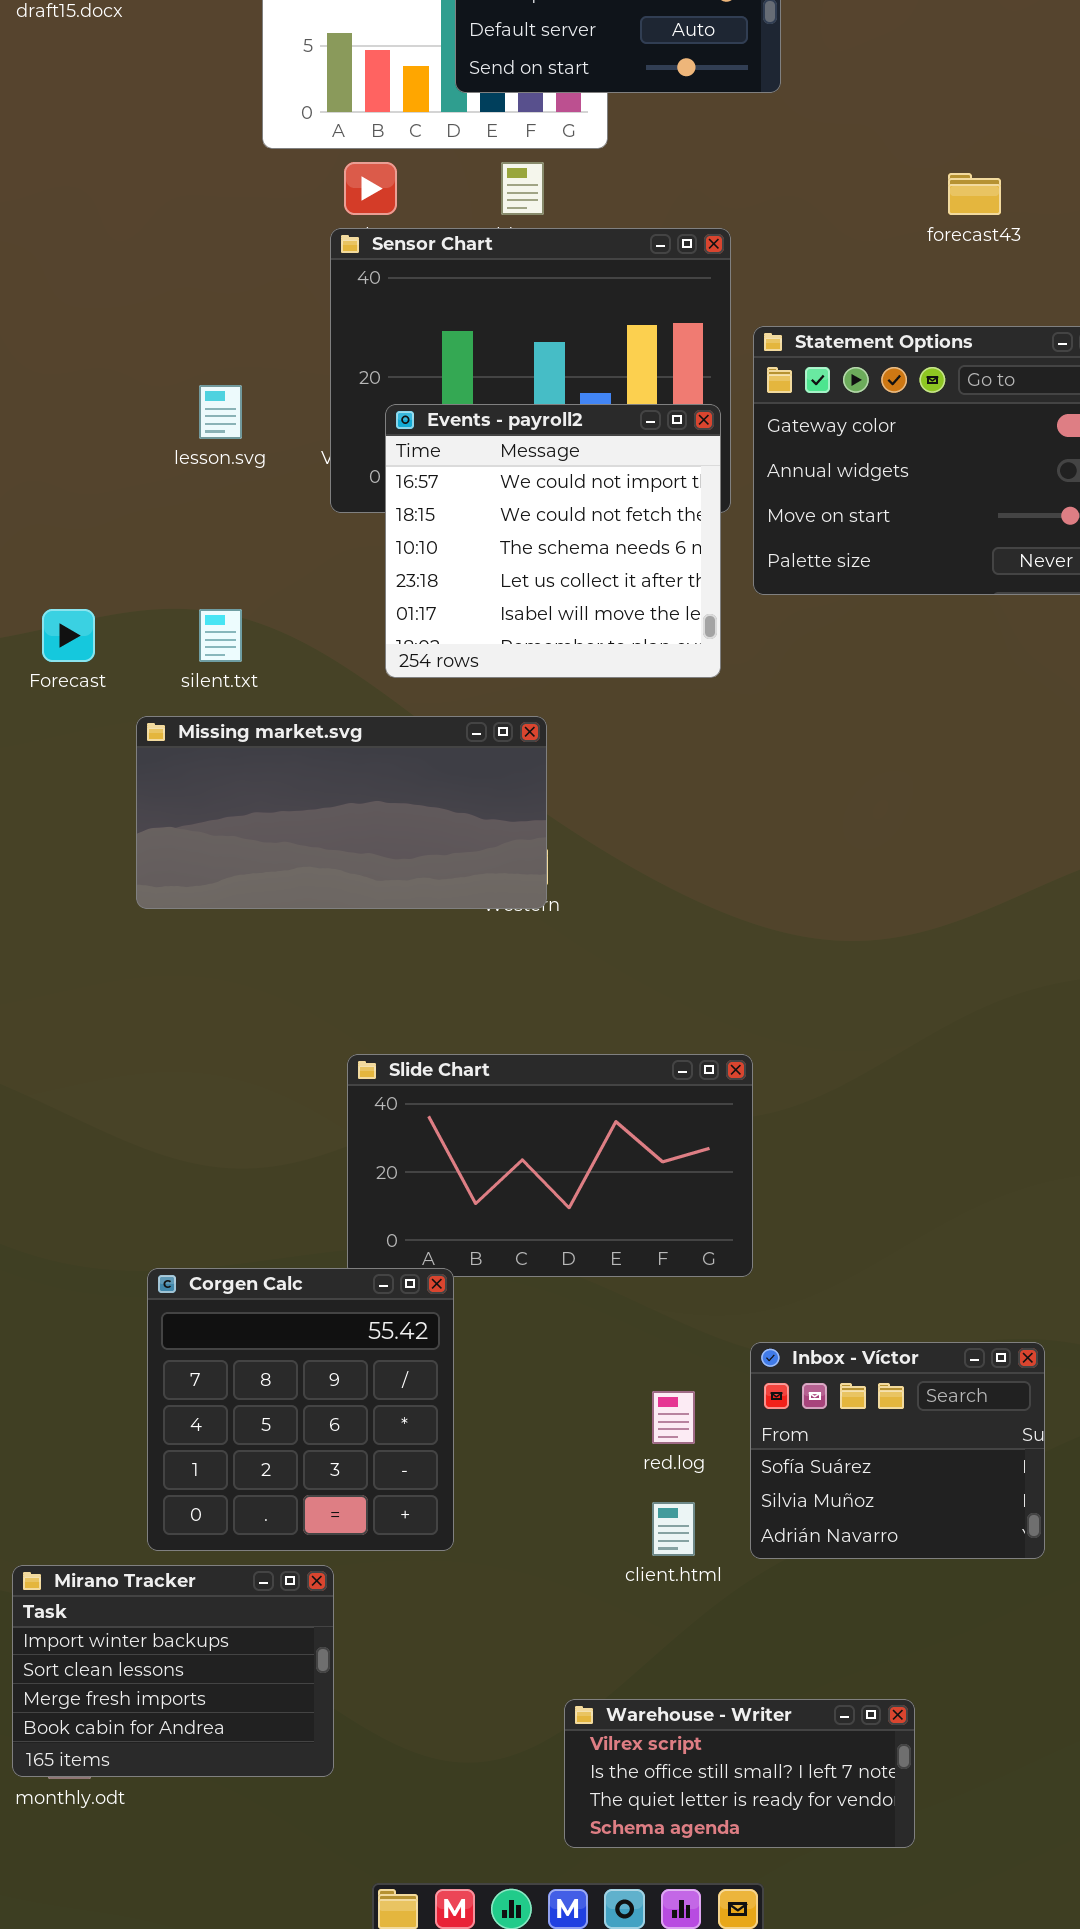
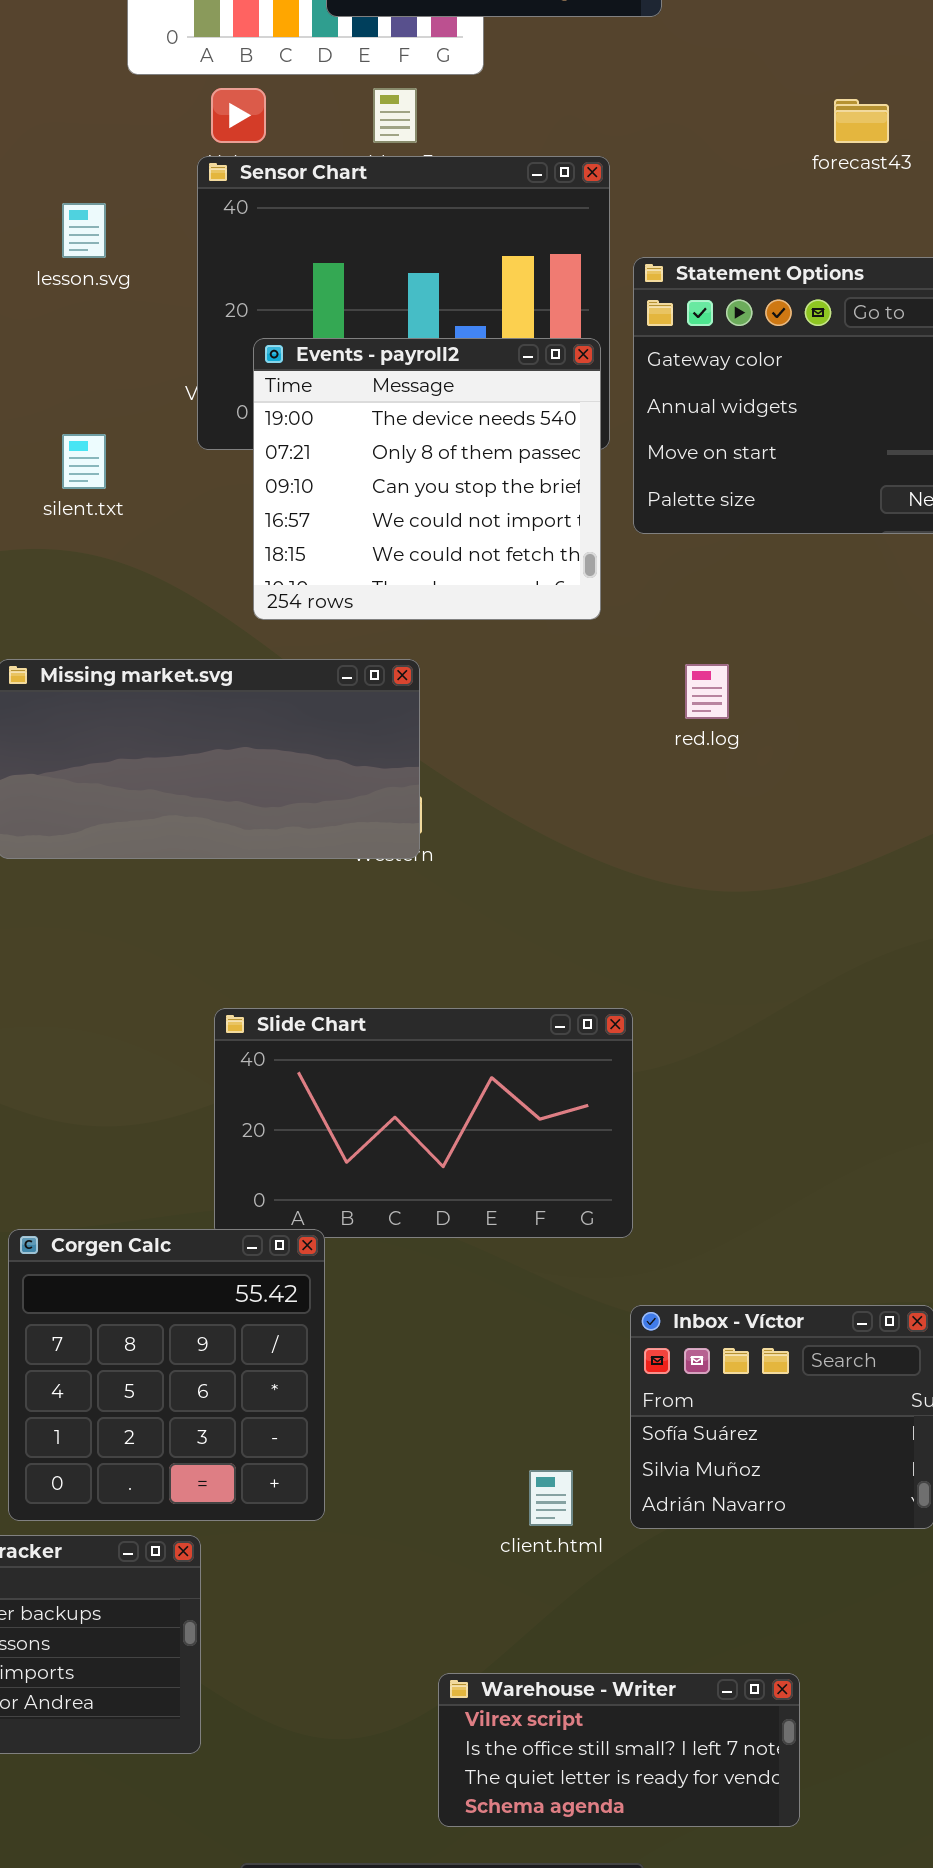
lesson.svg: [199,385,242,439] -> [62,203,106,258], moved
Events - payroll2: [385,404,721,678] -> [253,338,601,620], scrolled up 3 rows
silent.txt: [199,609,242,662] -> [62,434,106,489], moved
red.log: [652,1391,695,1444] -> [685,664,729,719], moved

